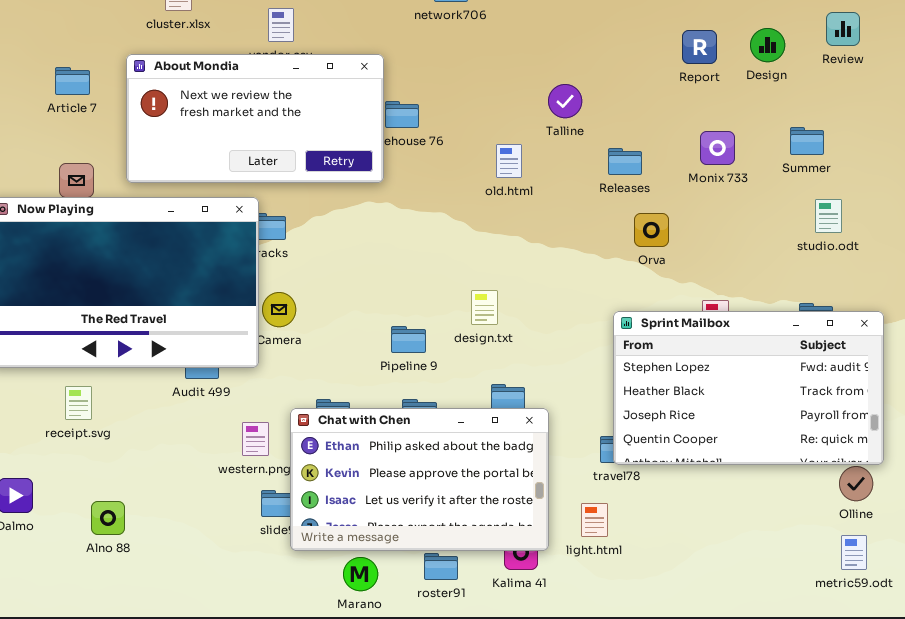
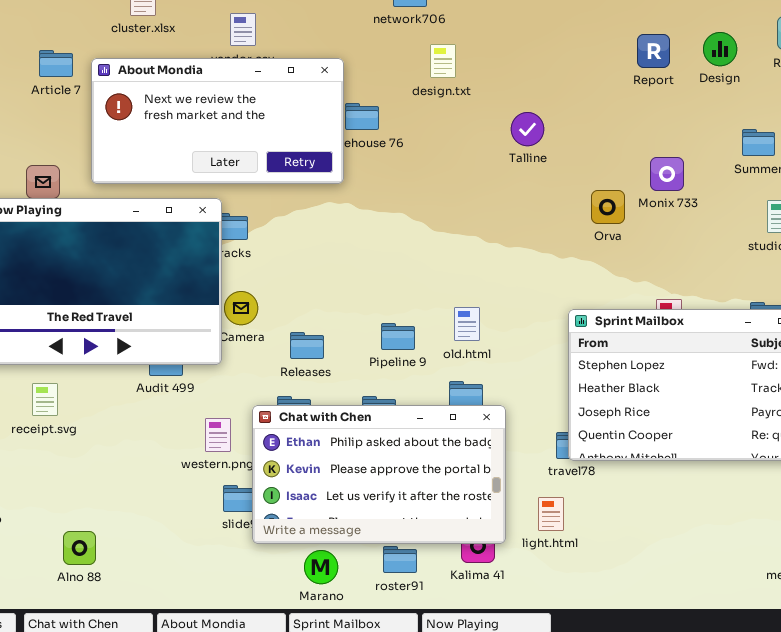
Article 7: [55,67,90,95] -> [39,50,73,77], moved
Talline: [548,84,582,118] -> [511,112,544,146], moved
Monix 733: [700,131,735,165] -> [650,157,684,191], moved
old.html: [496,144,522,178] -> [454,307,480,341], moved
Releases: [608,148,642,175] -> [290,332,324,359], moved
Orva: [634,213,669,247] -> [591,190,625,224], moved
design.txt: [471,290,498,325] -> [430,44,456,78], moved
Pipeline 9: [391,326,426,353] -> [381,323,415,350], moved
Alno 88: [91,501,125,535] -> [63,531,96,565], moved

